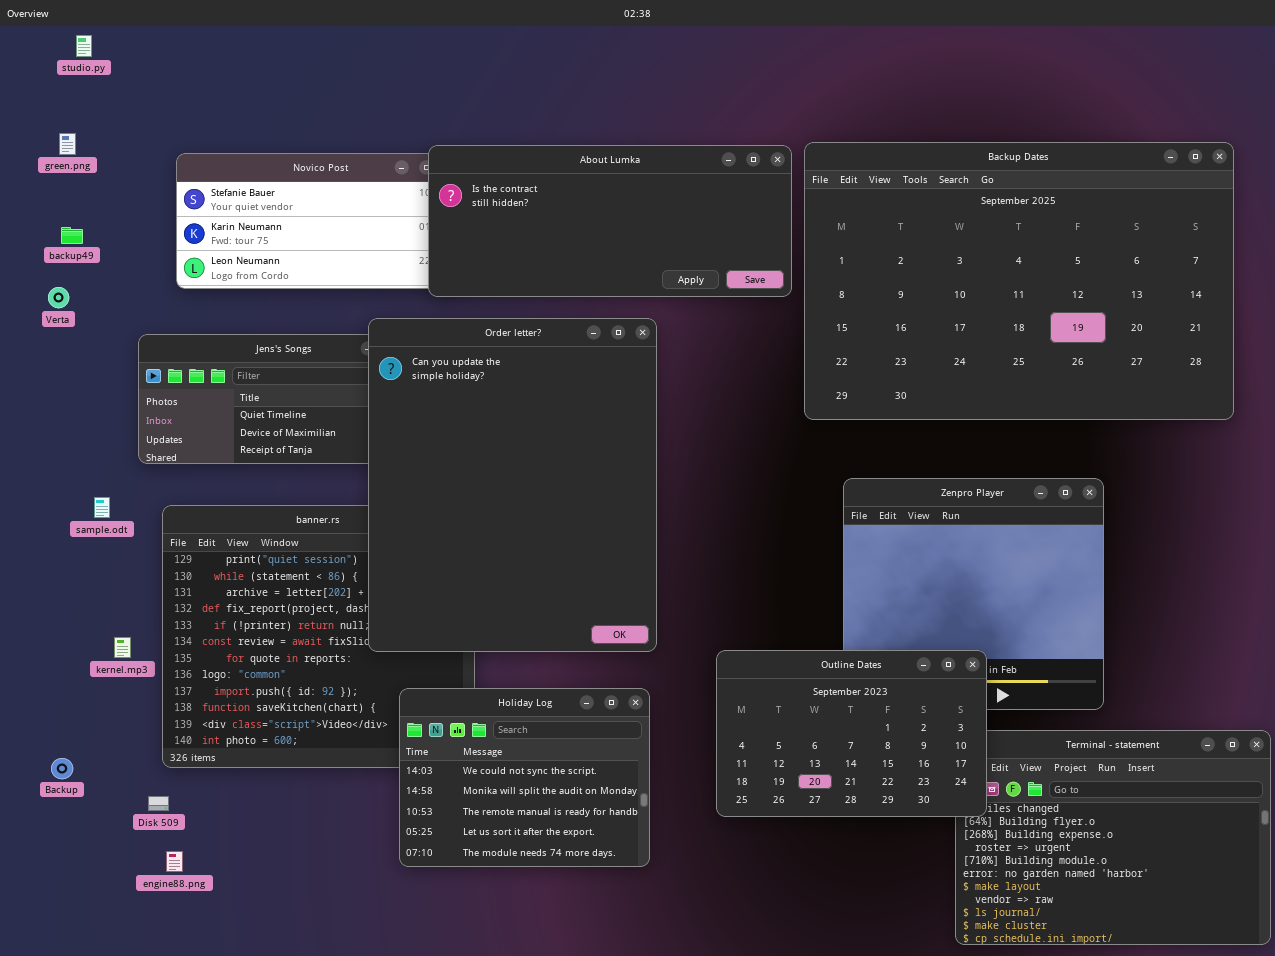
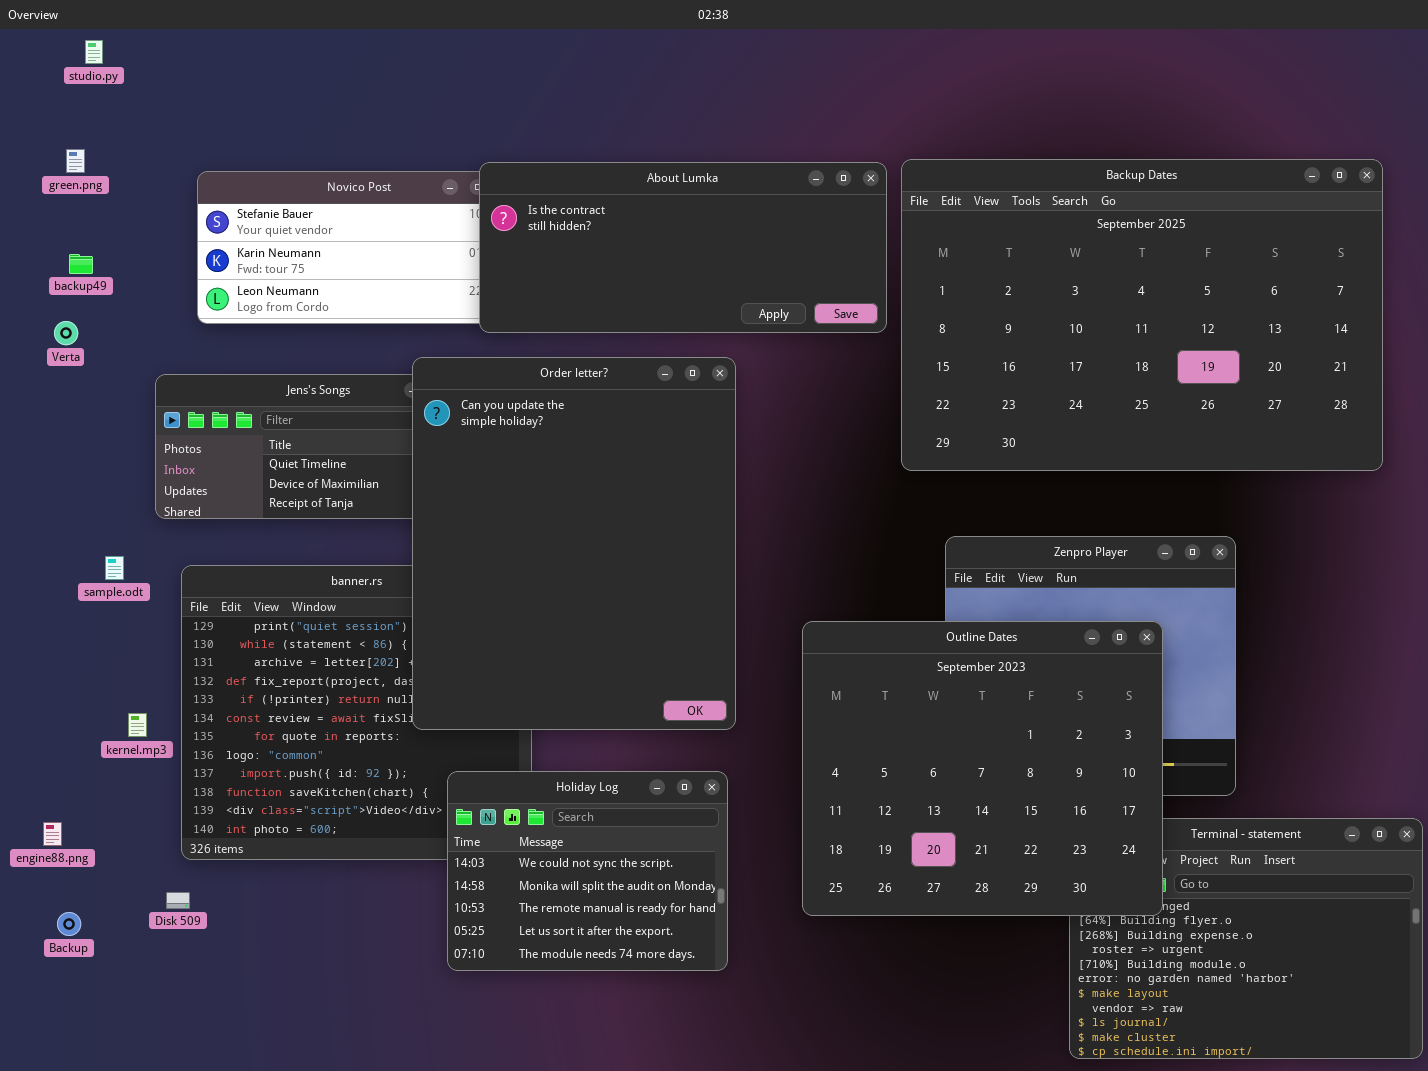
Outline Dates: [716,650,987,817] -> [802,621,1163,916], resized
Backup: [51,758,73,779] -> [57,912,81,936], moved
engine88.png: [166,851,183,872] -> [43,822,62,846], moved

